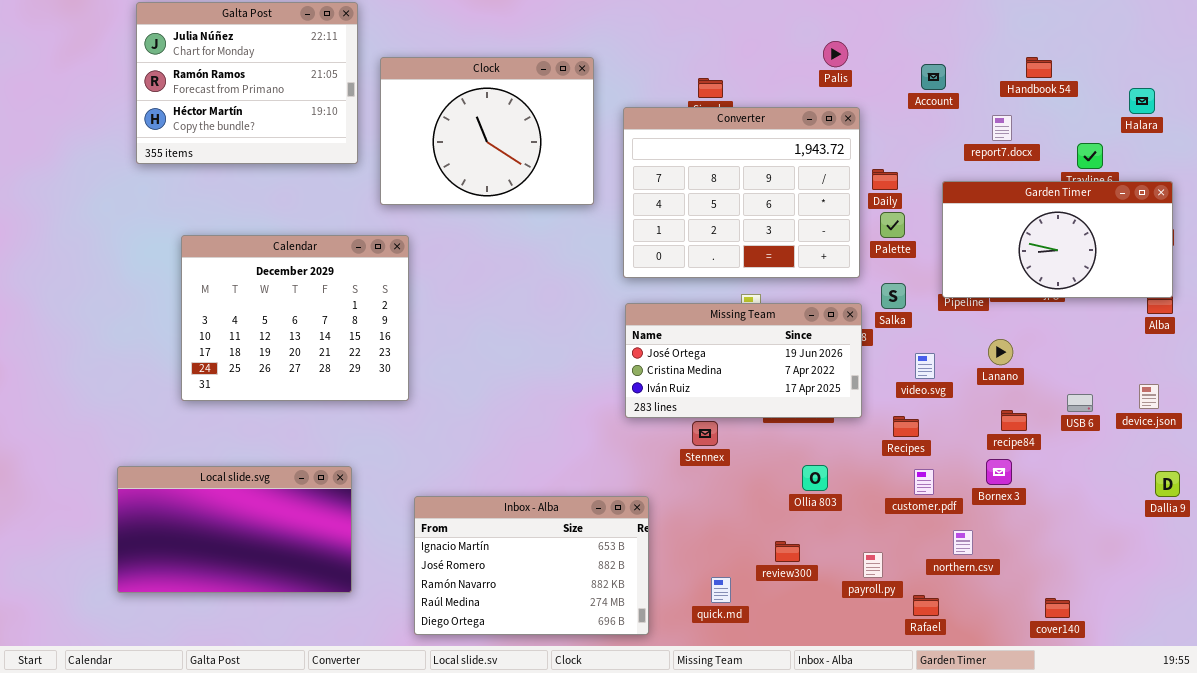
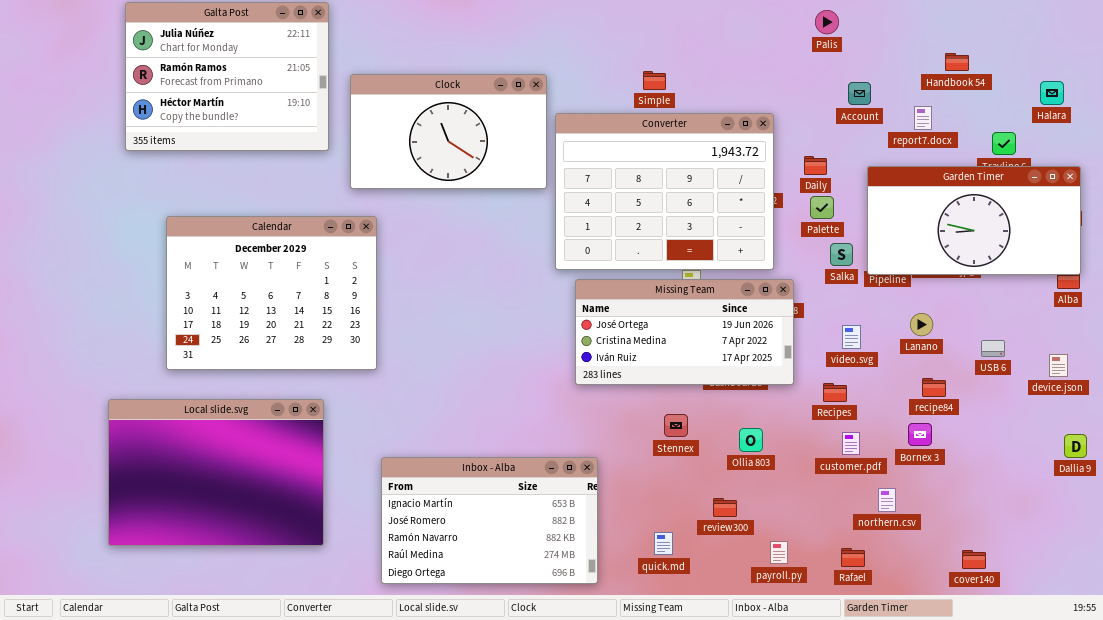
Palis: [823,41,848,67] -> [815,10,839,34], moved
Clock: [380,57,594,205] -> [350,74,547,189], resized
Account: [921,64,946,90] -> [848,82,871,105], moved
Converter: [623,107,860,278] -> [555,113,774,270], moved
Salka: [881,283,906,309] -> [830,243,853,266], moved
USB 6: [1067,394,1093,412] -> [981,340,1005,357], moved
Stennex: [692,421,718,446] -> [664,414,688,437], moved
Local slide.svg: [117,466,352,593] -> [108,399,324,546], resized
payroll.py: [863,552,883,578] -> [770,541,788,564], moved

